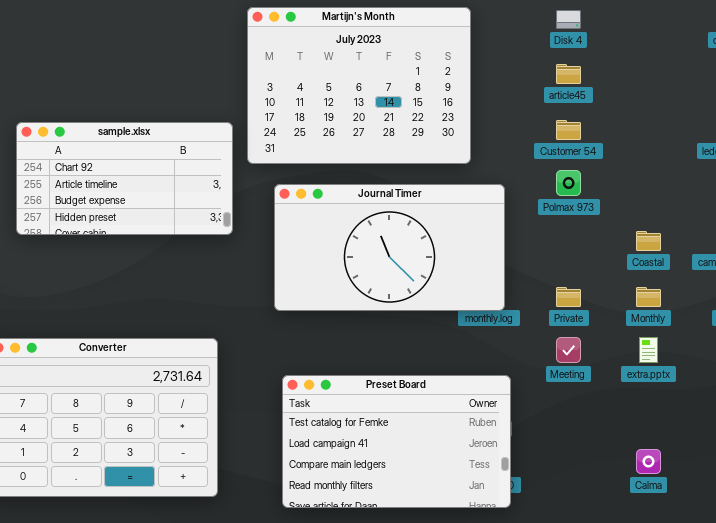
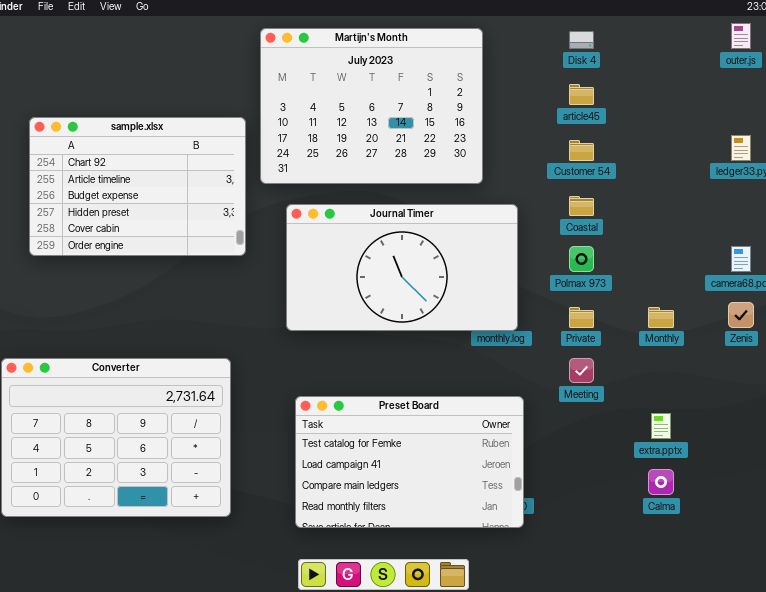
sample.xlsx: [16,122,233,235] -> [29,117,246,256], resized
Polmax 973: [556,170,581,196] -> [569,246,594,272], moved
Coastal: [636,231,661,251] -> [569,196,594,216], moved
extra.pptx: [639,337,658,363] -> [651,413,671,439], moved

